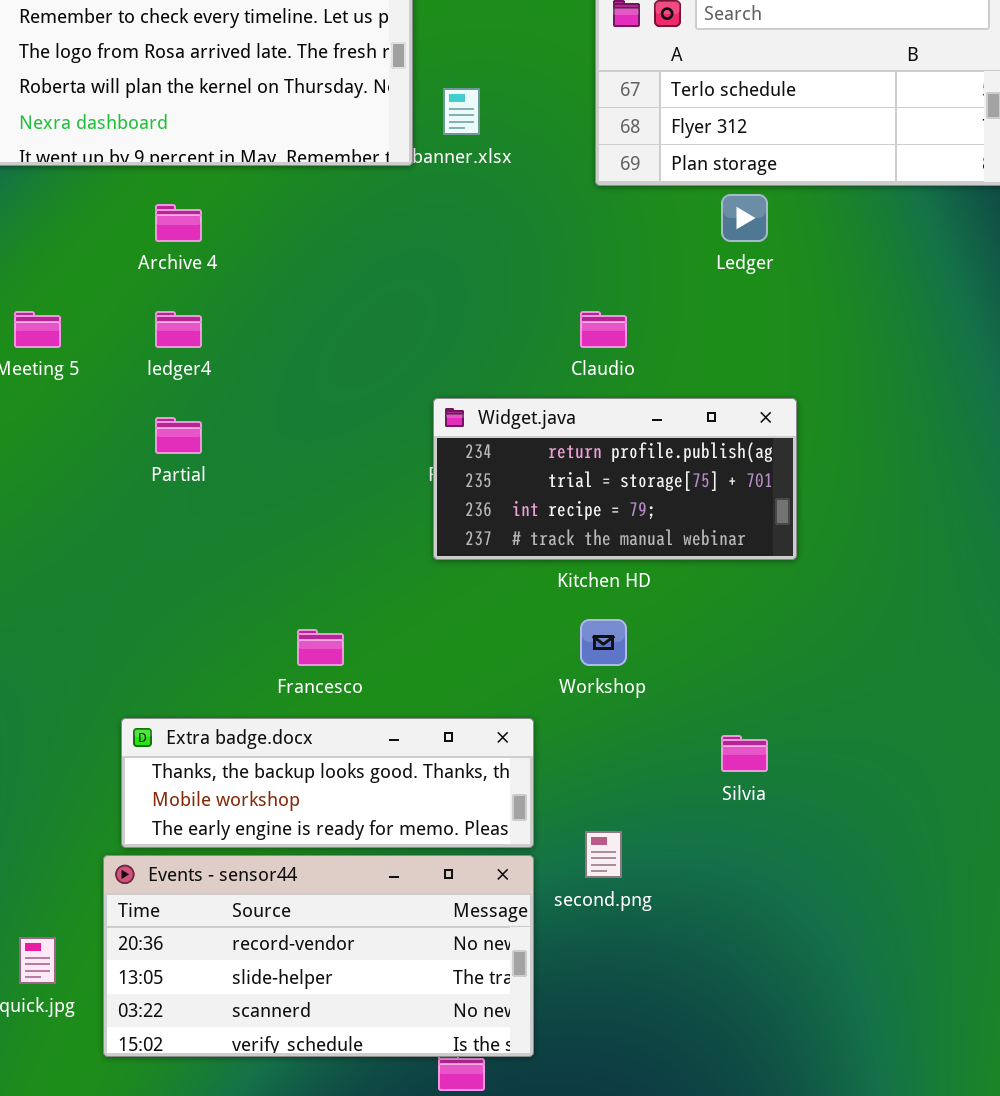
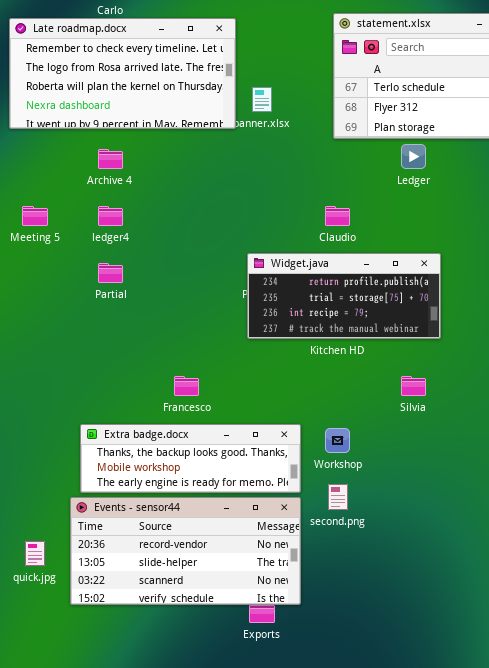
Workshop: [580,619,627,666] -> [325,428,350,453], moved
Silvia: [721,735,768,772] -> [401,376,426,396], moved

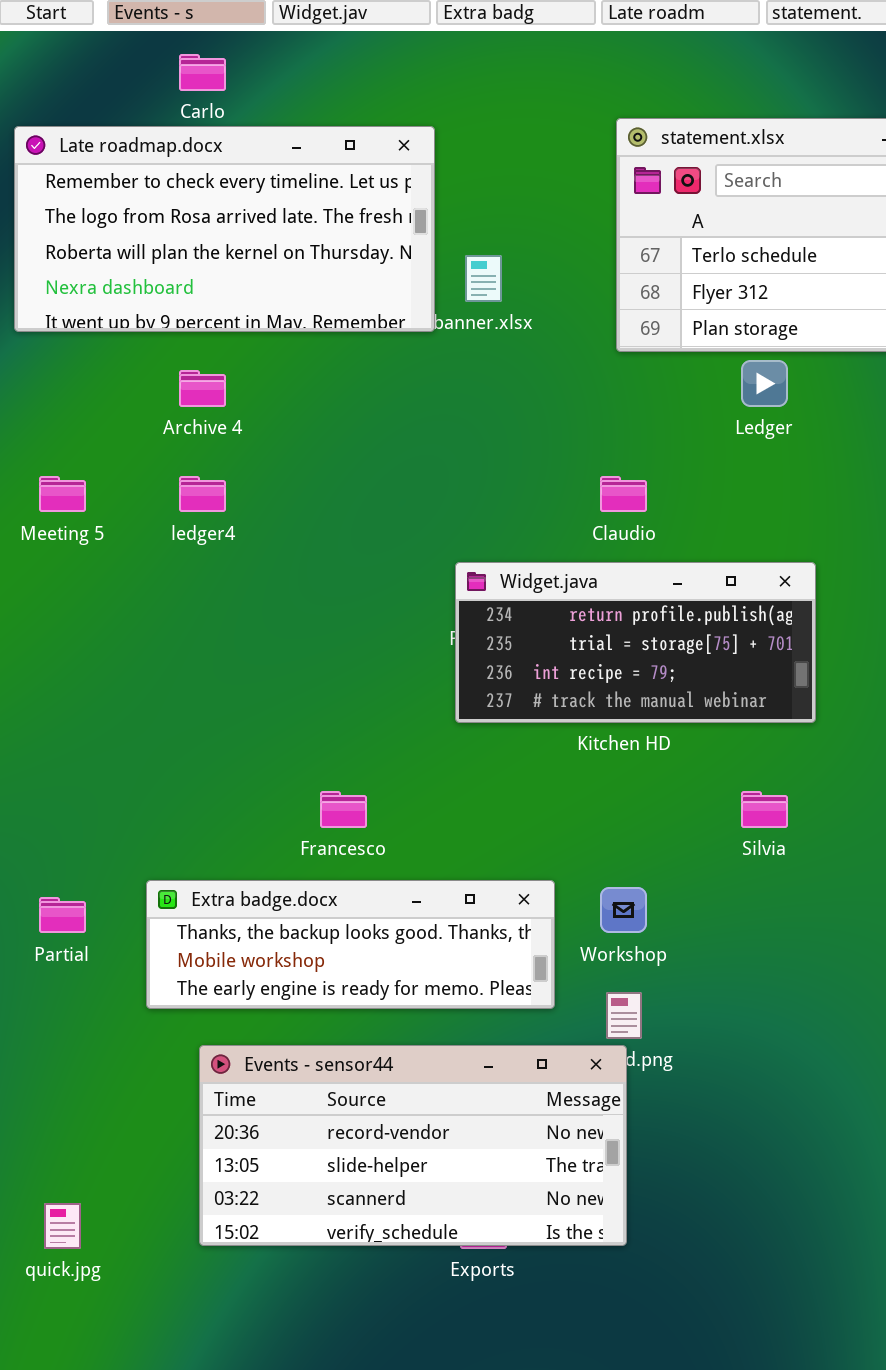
Partial: [98,263,123,283] -> [39,897,86,933], moved
Events - sensor44: [70,497,301,605] -> [199,1045,627,1246], moved
quick.jpg: [25,541,45,566] -> [44,1203,81,1249], moved

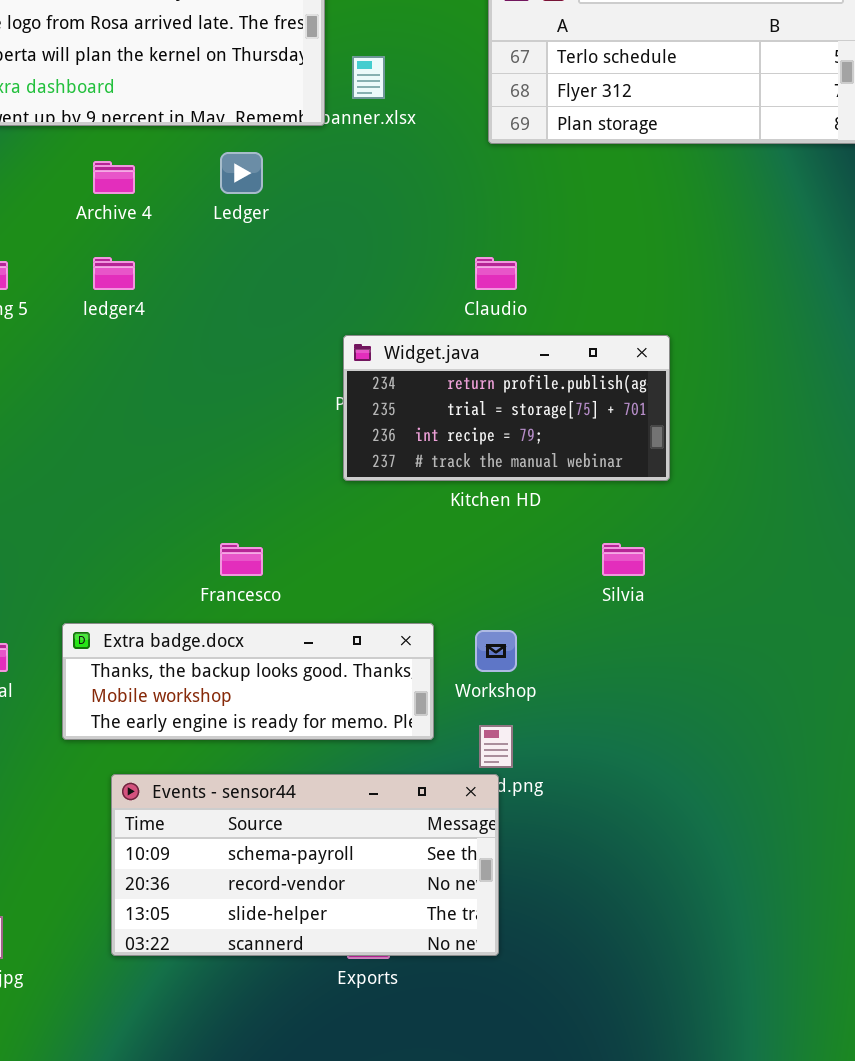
Ledger: [741,360,788,407] -> [220,152,263,194], moved
Events - sensor44: [199,1045,627,1246] -> [111,774,499,956], scrolled up 1 row

